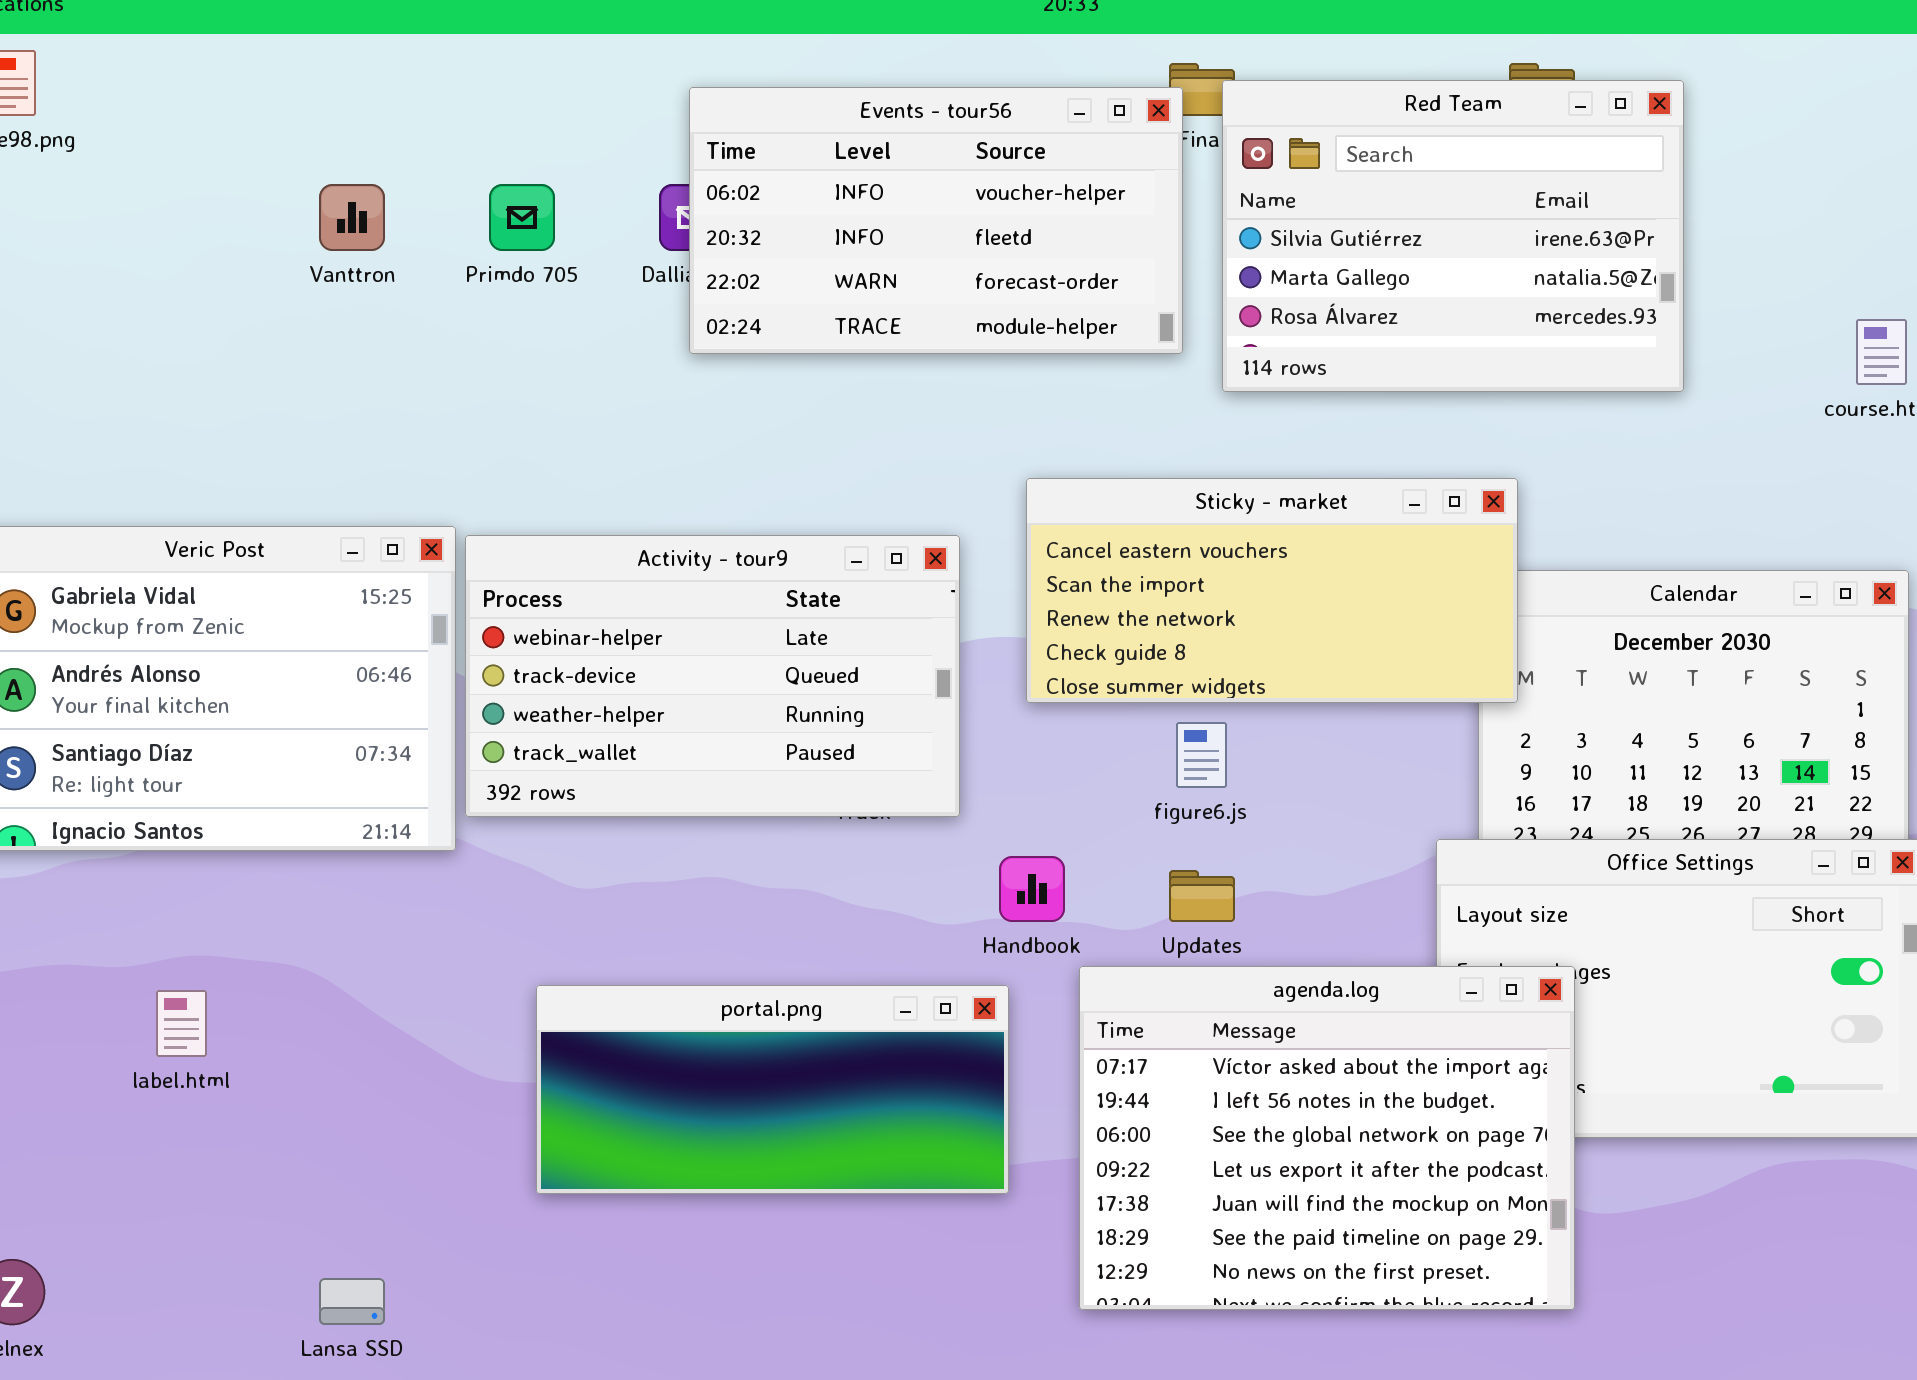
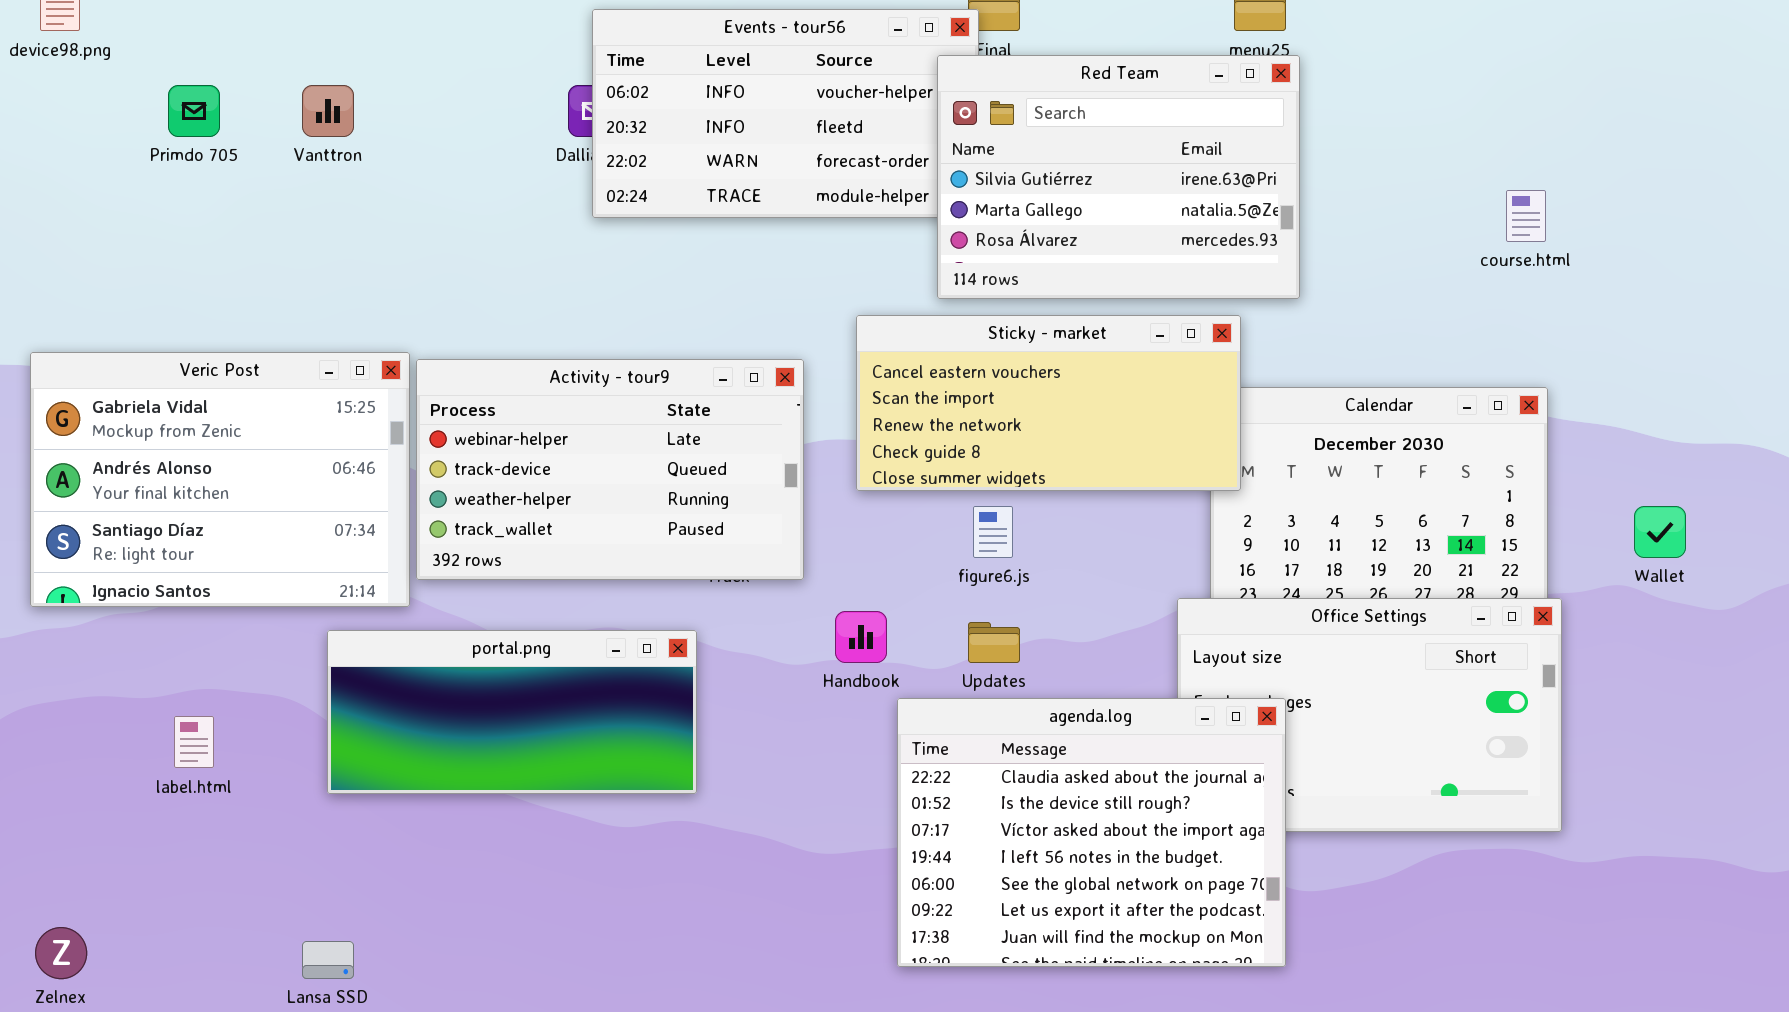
Red Team: [1222,80,1684,392] -> [937,55,1300,299], moved
Primdo 705: [489,184,555,251] -> [168,85,220,137], moved
agenda.log: [1079,966,1575,1310] -> [897,698,1286,967], scrolled up 2 rows
portal.png: [536,985,1009,1194] -> [327,630,697,794], moved

